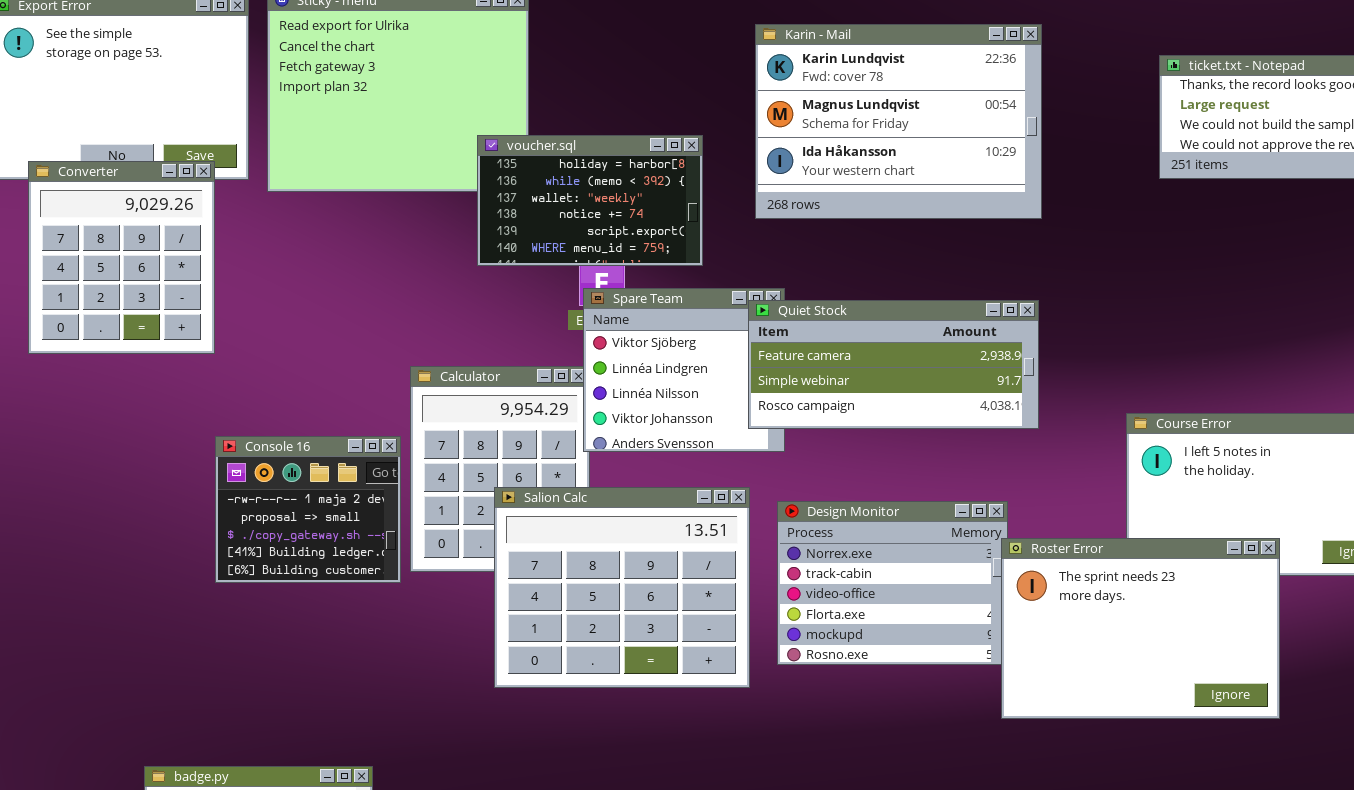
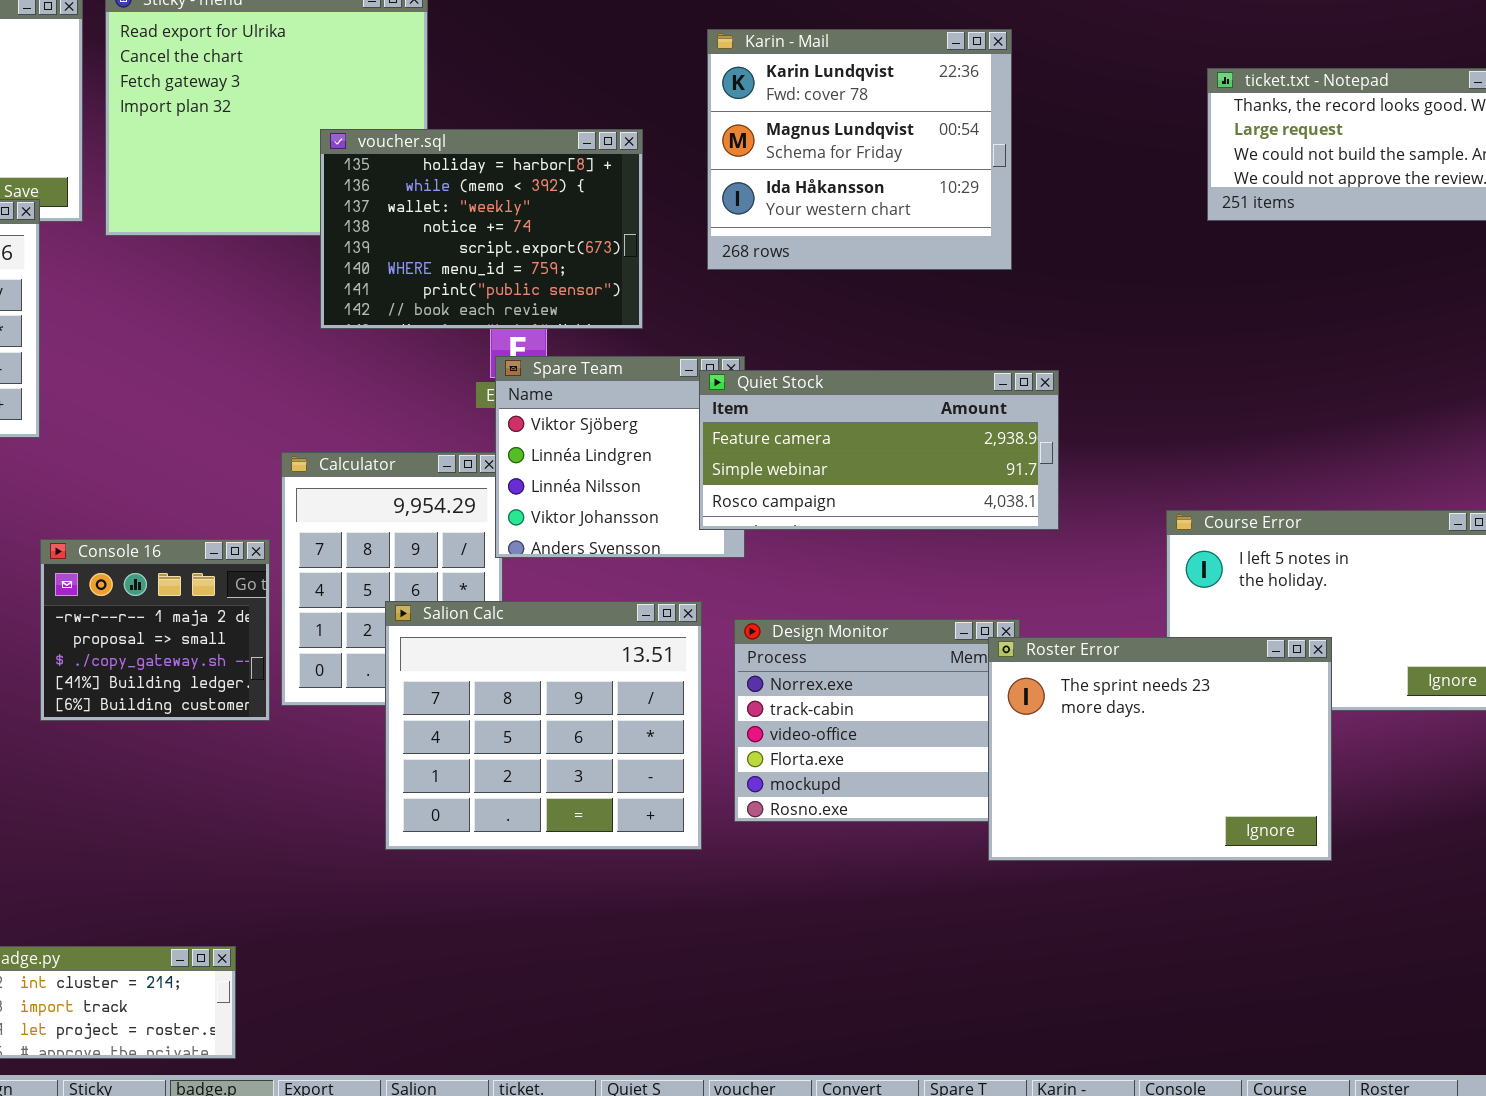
Karin - Mail: [755,24,1042,219] -> [707,29,1012,270], resized
voucher.sql: [477,135,703,266] -> [320,129,643,329], resized
Roster Error: [1001,538,1280,719] -> [988,637,1332,861], moved

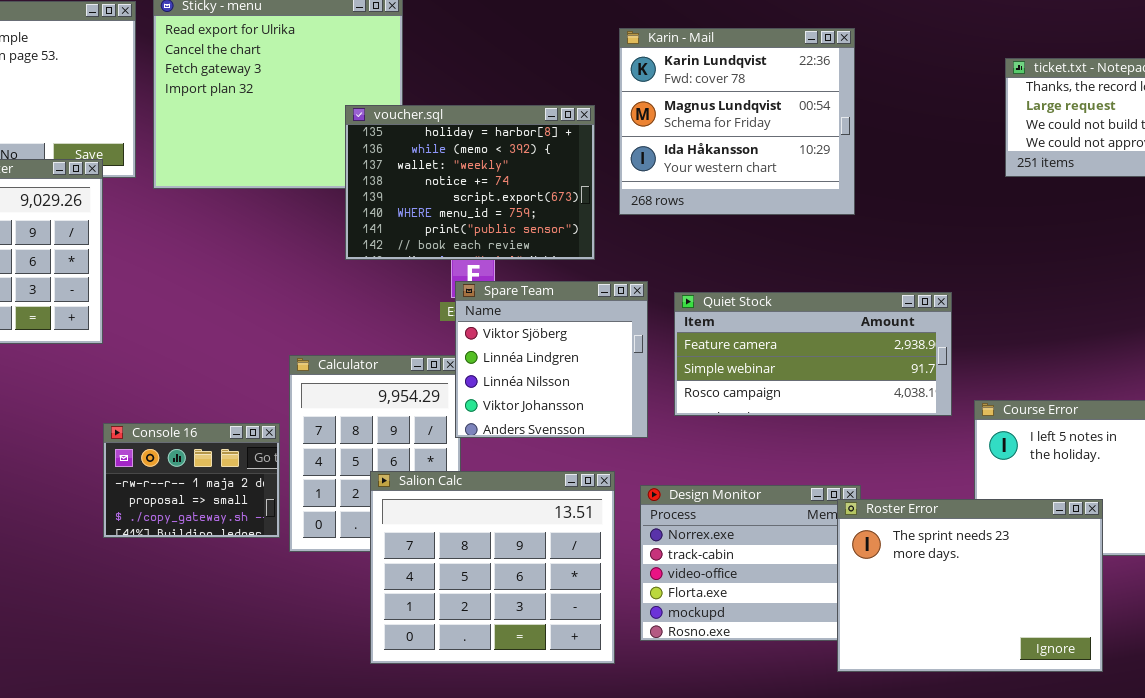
voucher.sql: [320,129,643,329] -> [345,105,595,260], moved
Quiet Stock: [699,370,1059,530] -> [674,292,952,416], moved
Console 16: [40,539,270,721] -> [103,423,280,538], resized

